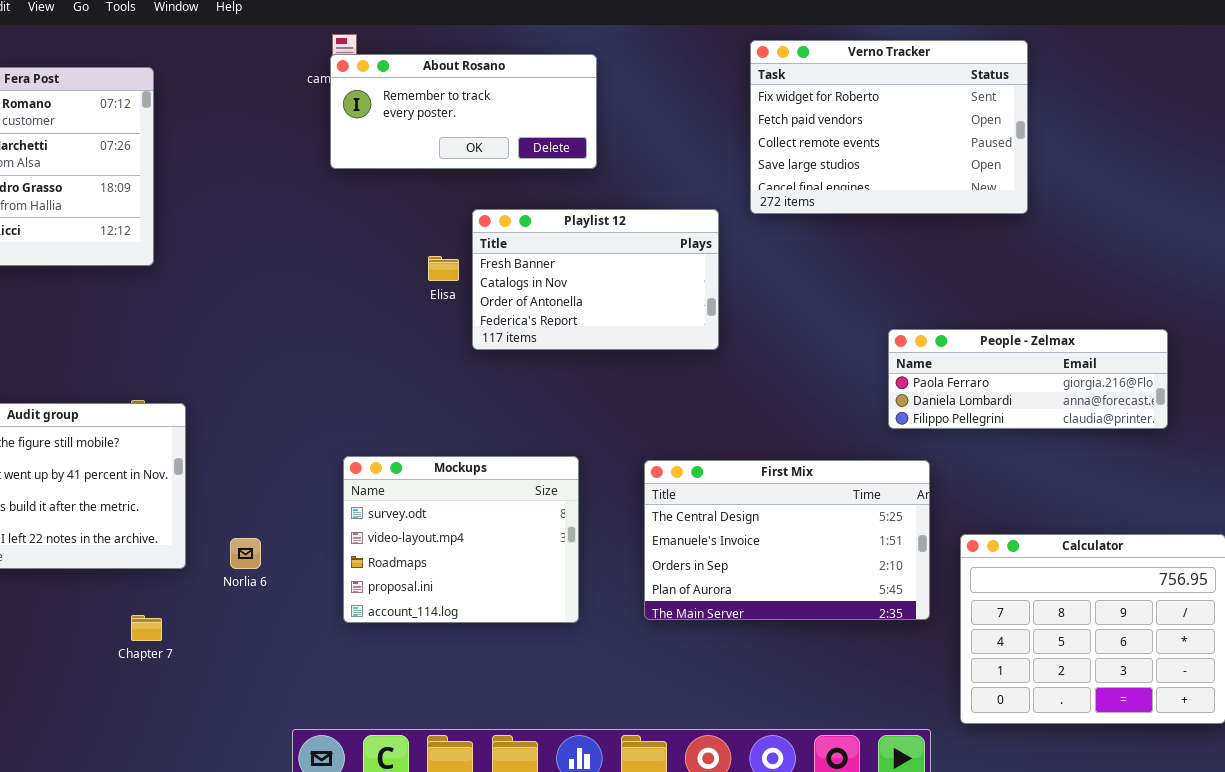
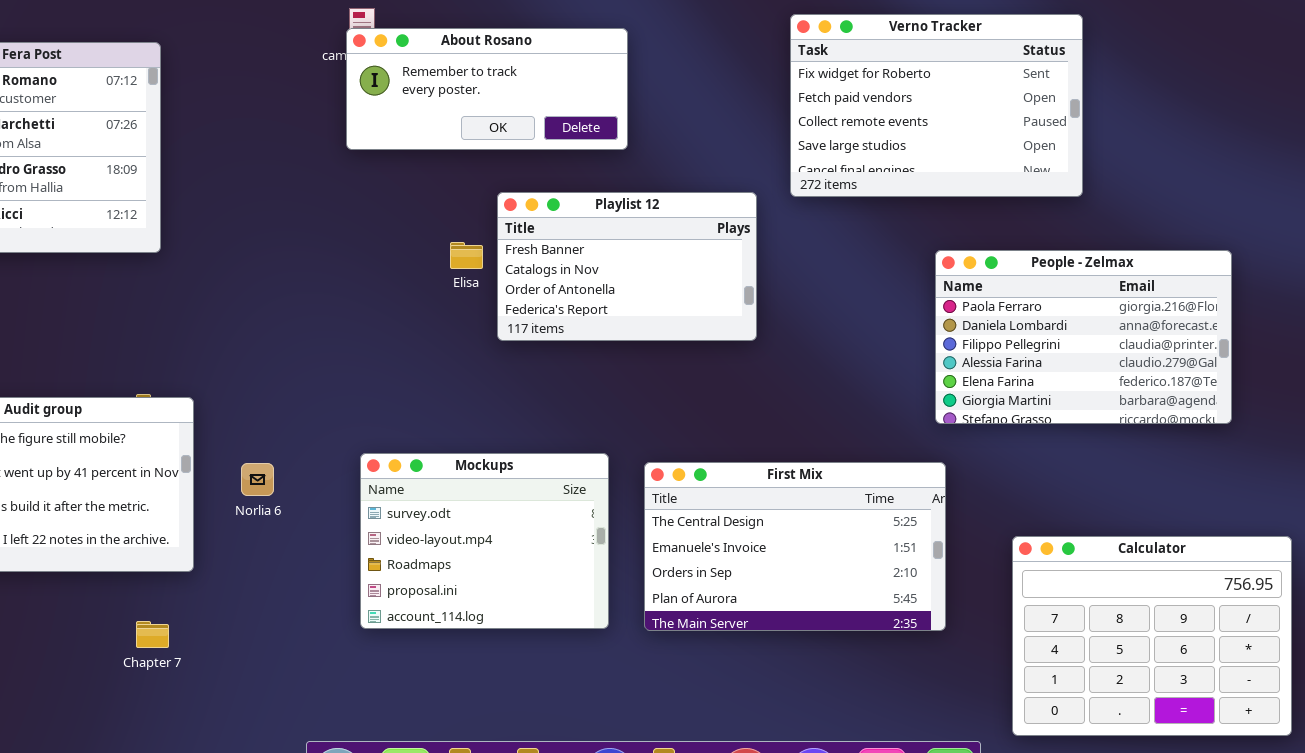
People - Zelmax: [888,329,1168,429] -> [935,250,1232,424], resized
First Mix: [644,460,930,620] -> [644,462,946,631], moved
Norlia 6: [230,538,261,569] -> [241,463,274,496], moved

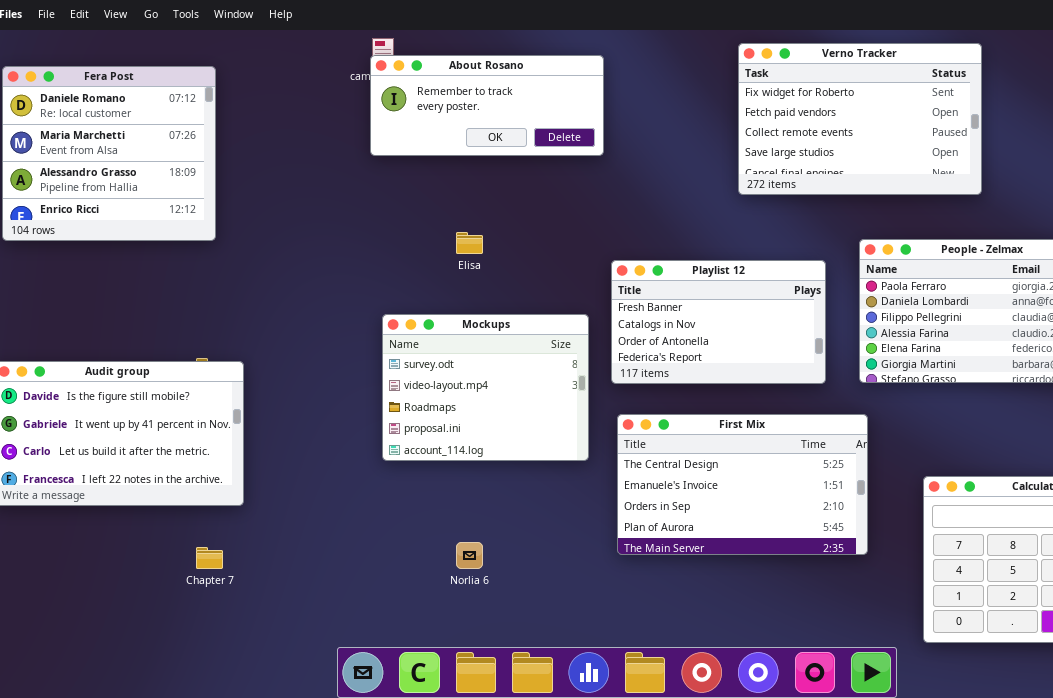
Playlist 12: [497,192,757,341] -> [611,260,826,384], moved
Mockups: [360,453,609,629] -> [382,314,589,461], moved
Norlia 6: [241,463,274,496] -> [456,542,483,569], moved

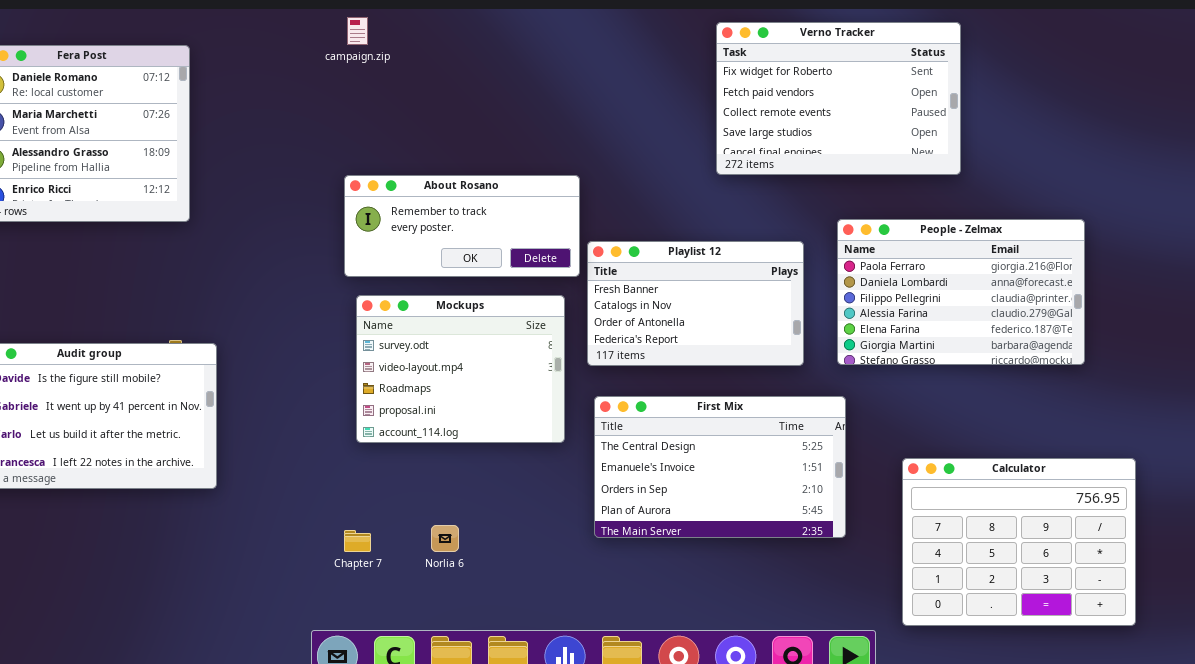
About Rosano: [370,55,604,156] -> [344,175,580,277], moved
Chapter 7: [196,547,223,569] -> [344,530,371,552], moved

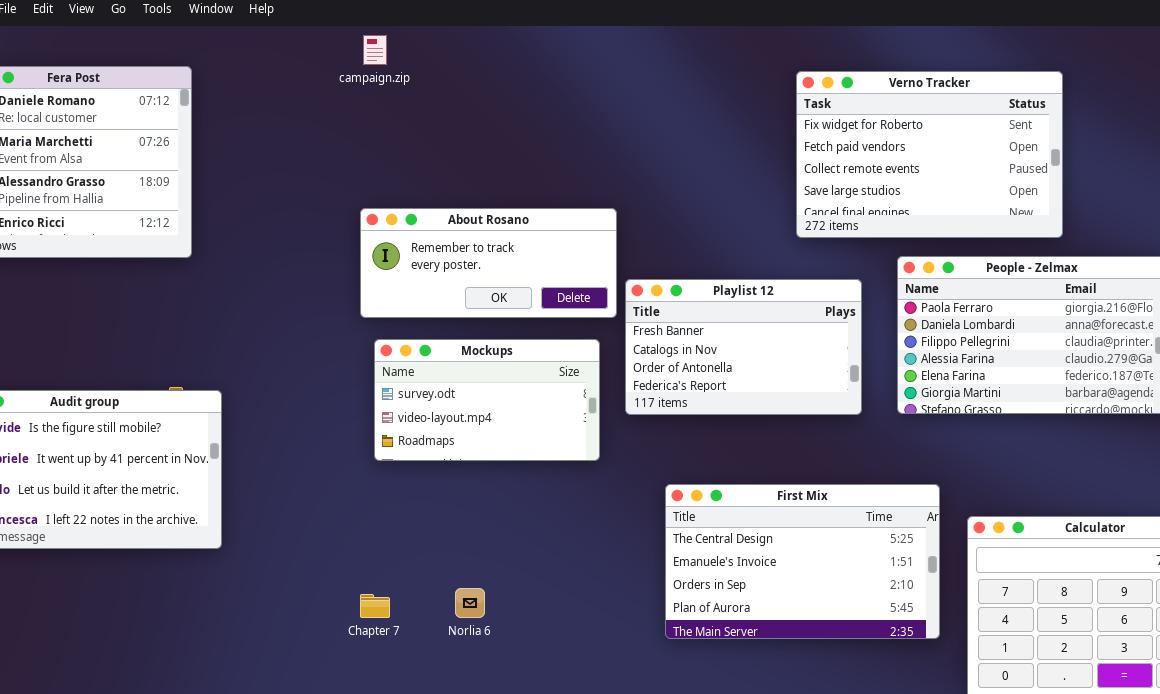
Verno Tracker: [716,22,961,175] -> [796,71,1063,238], moved
Mockups: [356,295,565,443] -> [374,339,600,461], resized
First Mix: [594,396,846,538] -> [665,484,940,639], moved

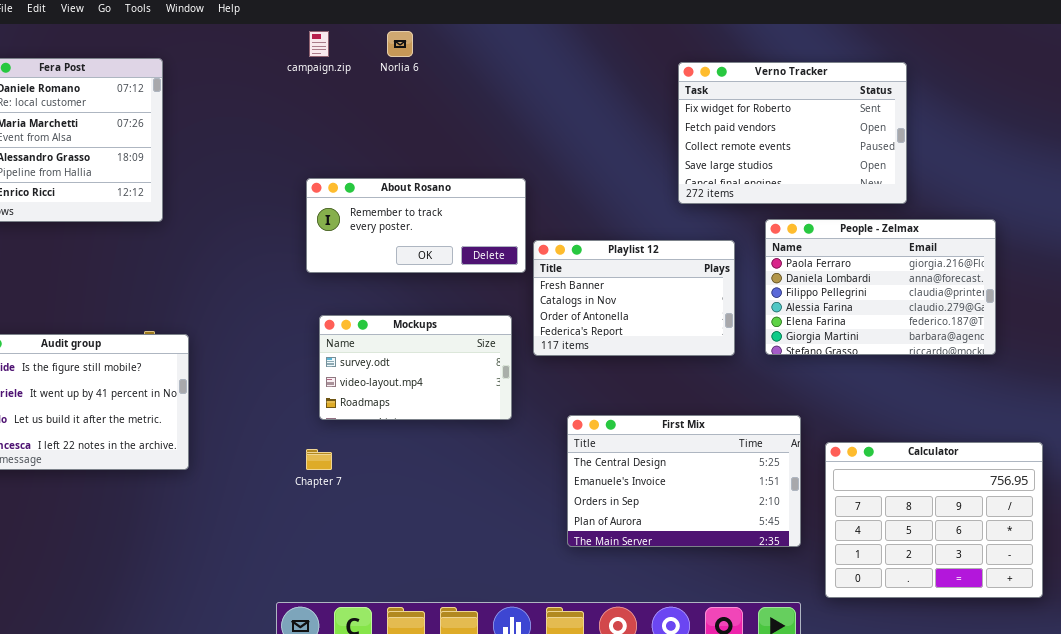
Mockups: [374,339,600,461] -> [319,315,512,420], moved
Norlia 6: [455,588,485,618] -> [387,31,413,57], moved
Chapter 7: [360,594,390,618] -> [306,449,332,470], moved

